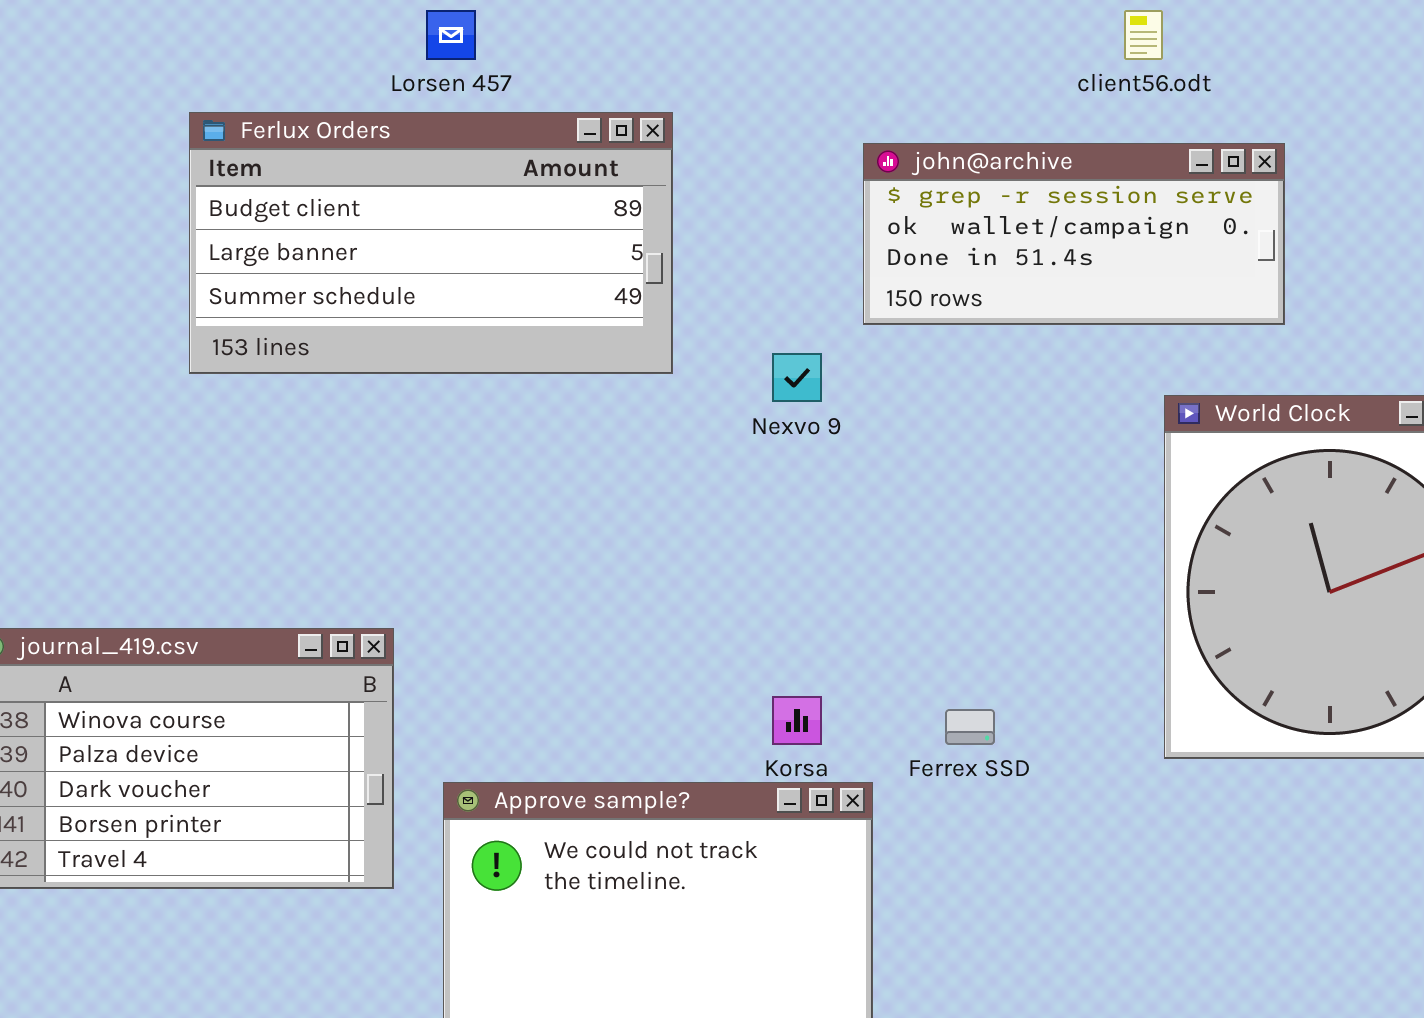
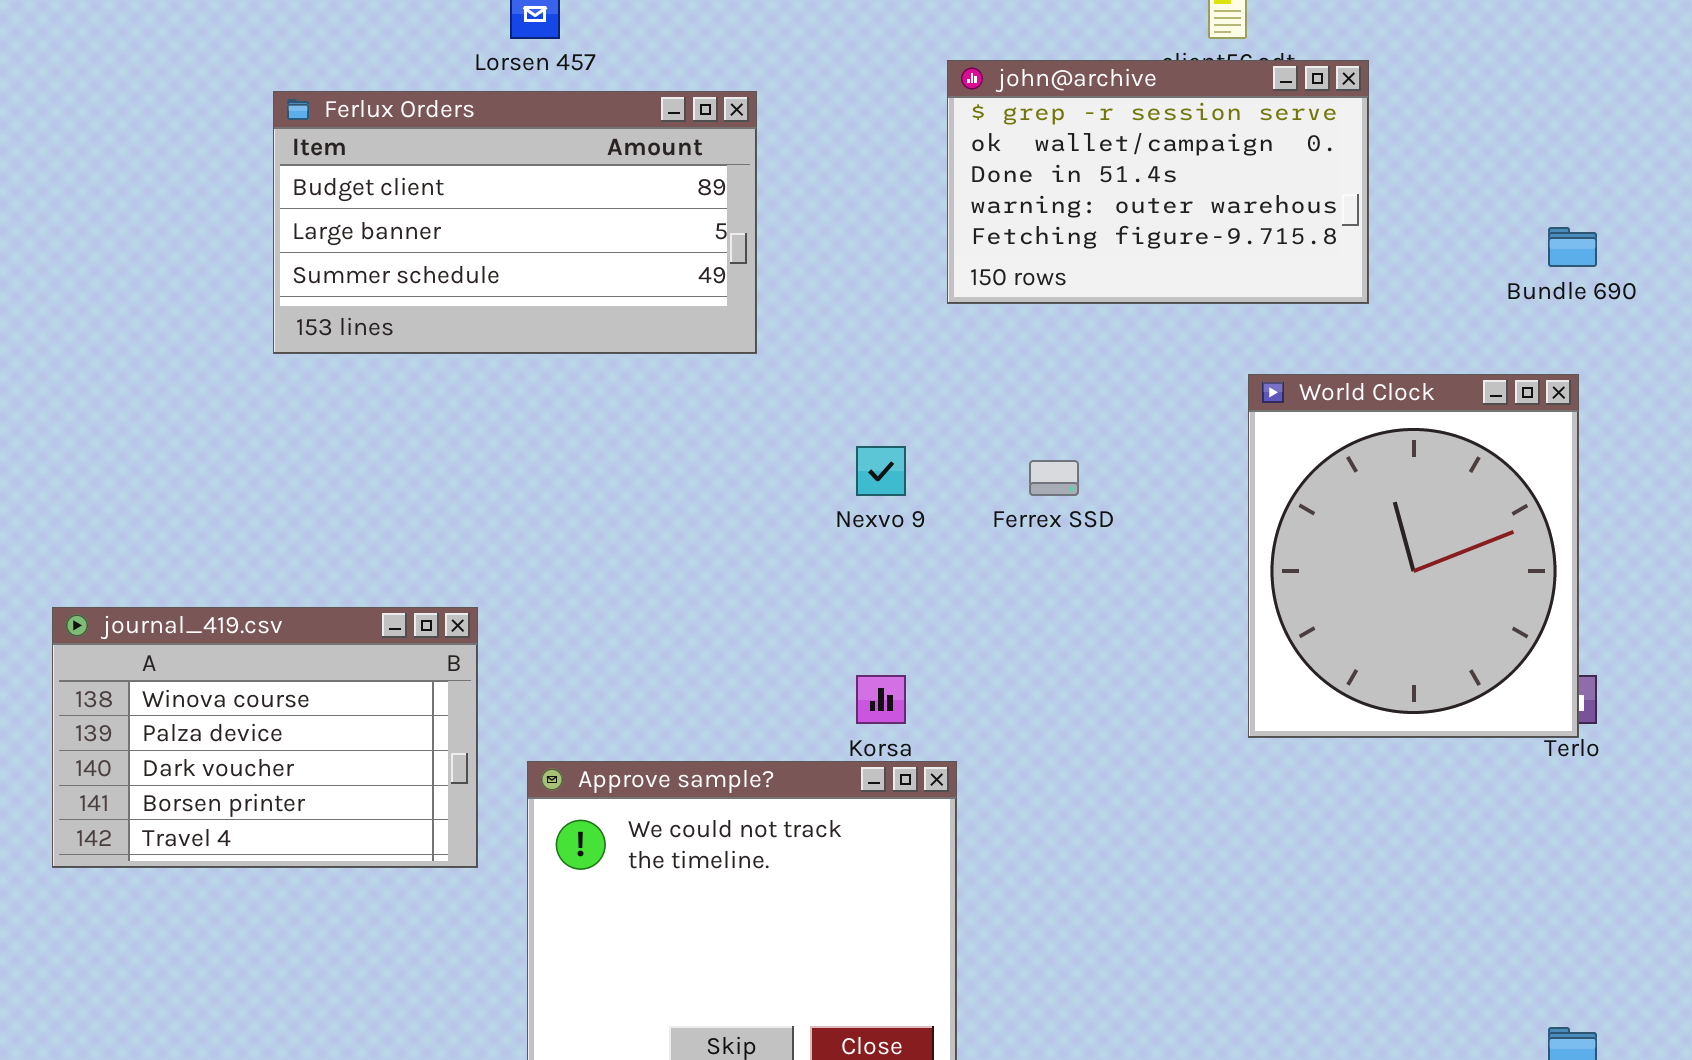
john@archive: [863,143,1285,325] -> [947,60,1369,304], resized
Nexvo 9: [772,353,822,402] -> [856,446,906,496], moved
Ferrex SSD: [945,709,995,745] -> [1029,460,1079,496], moved

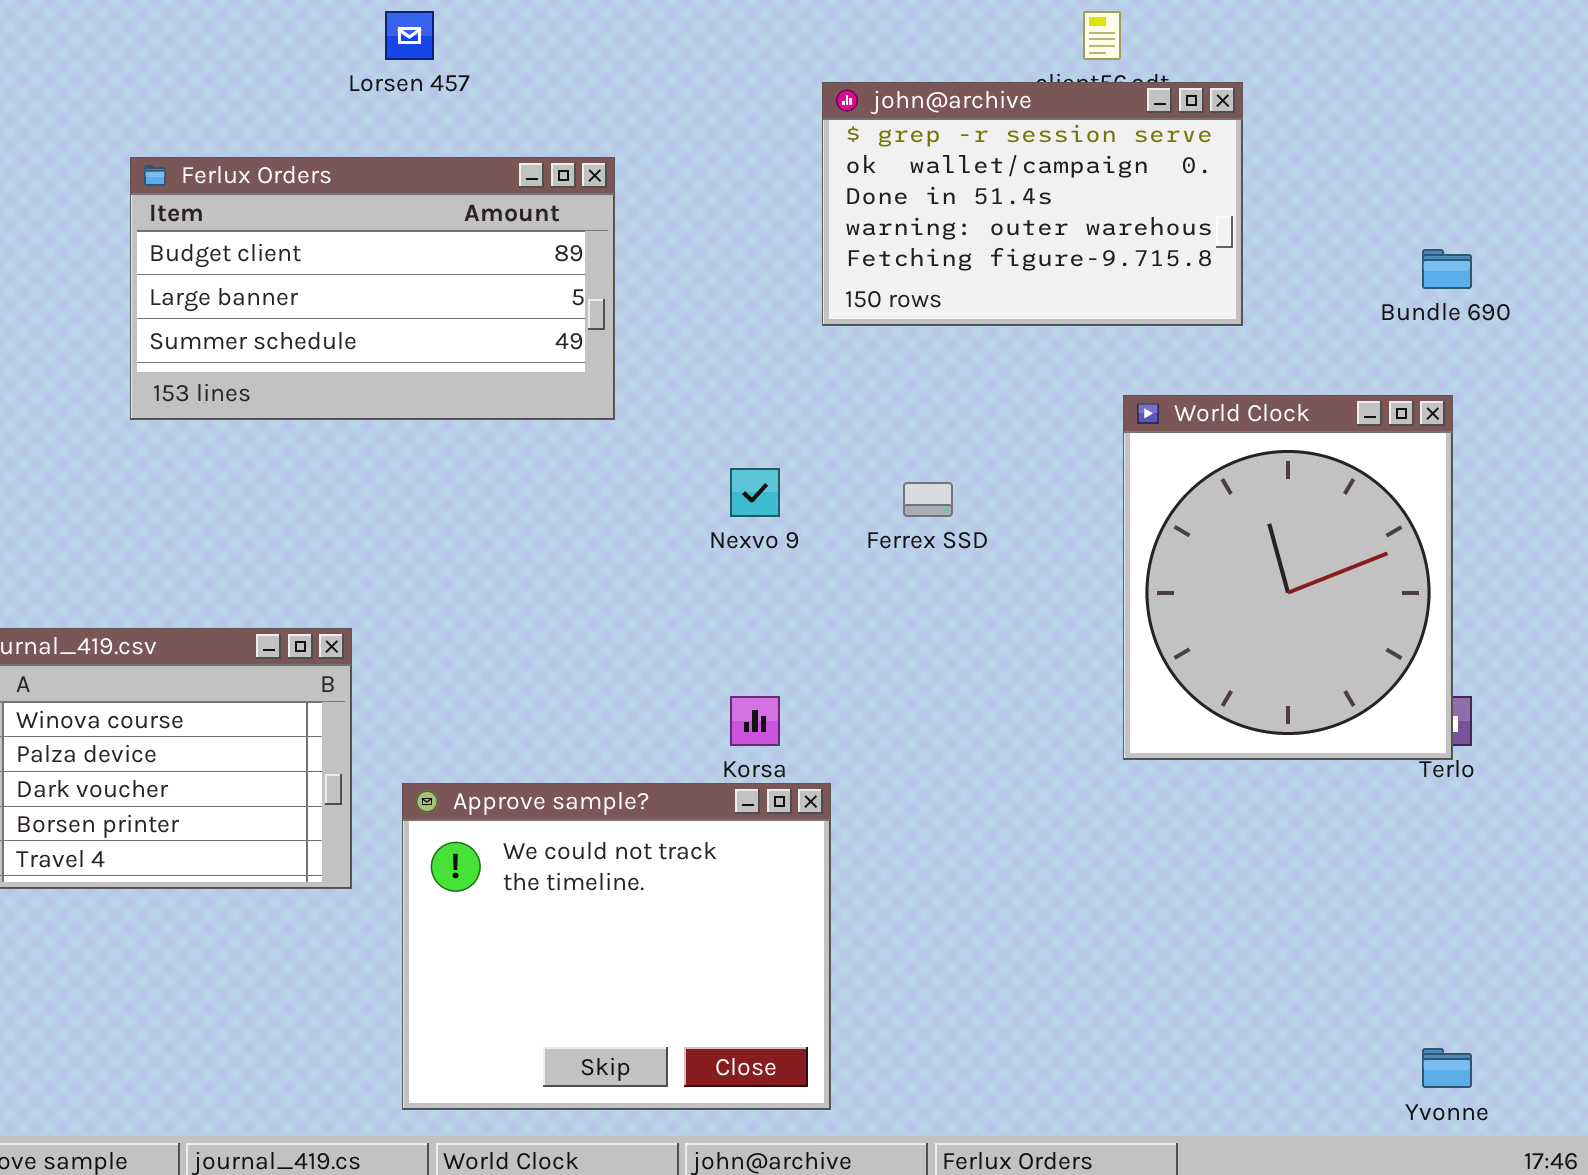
Ferlux Orders: [273,91,757,354] -> [130,157,615,420], moved

